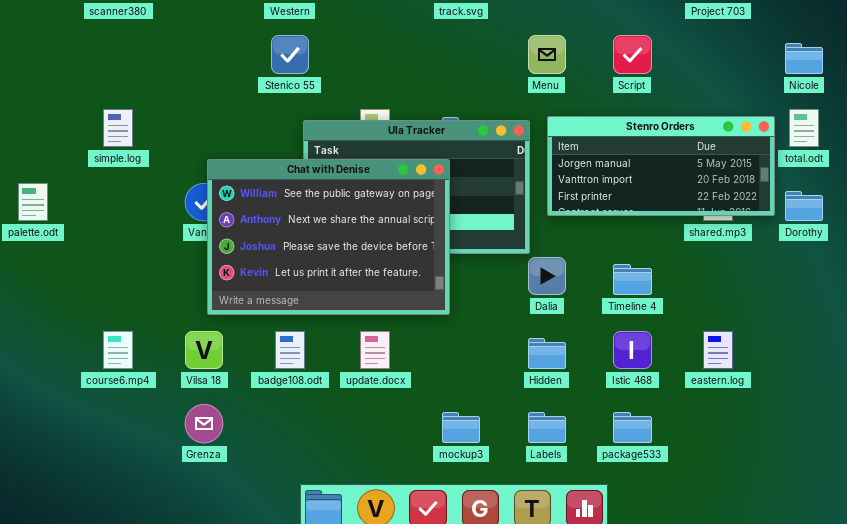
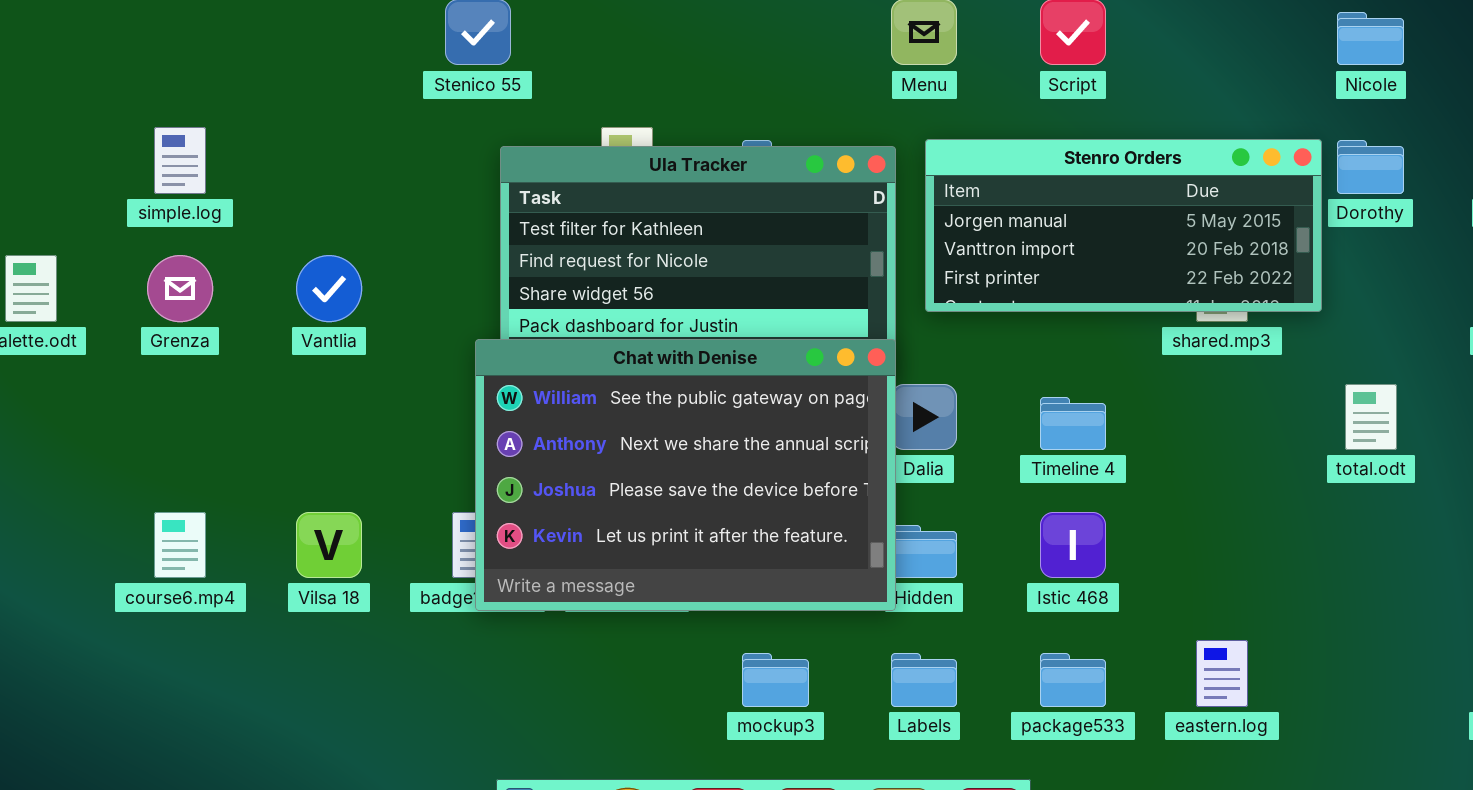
total.odt: [789,109,819,147] -> [1345,384,1397,450], moved
Chat with Denise: [207,159,450,315] -> [475,339,896,611], moved
Dorothy: [785,191,823,221] -> [1337,140,1404,194], moved
eastern.log: [703,331,733,369] -> [1196,640,1248,707], moved
Grenza: [185,404,223,443] -> [147,255,213,322], moved

